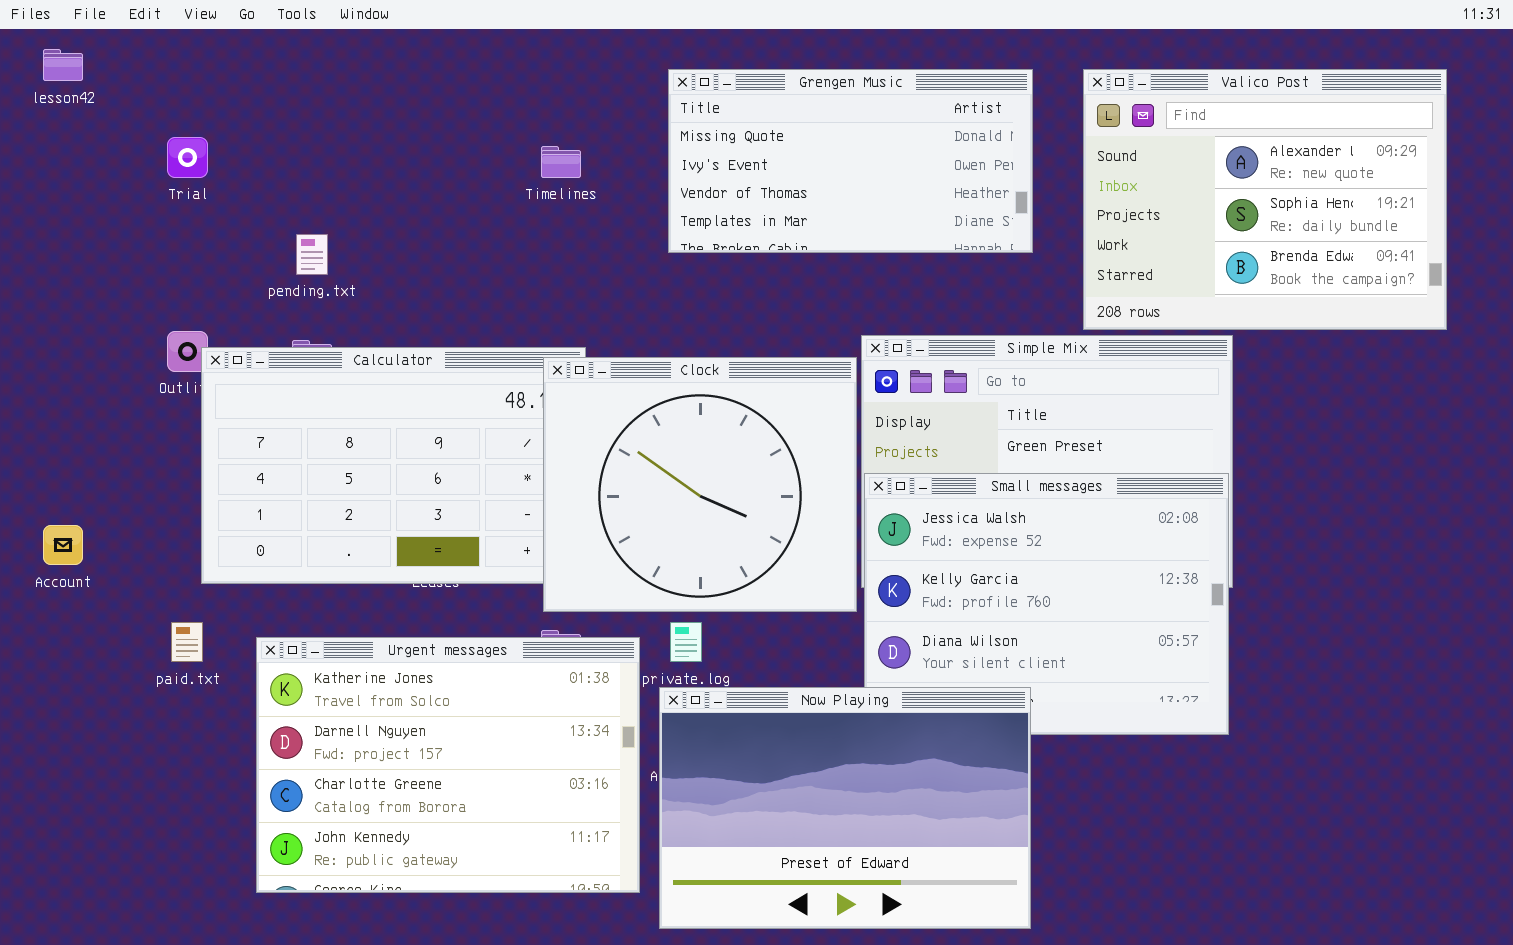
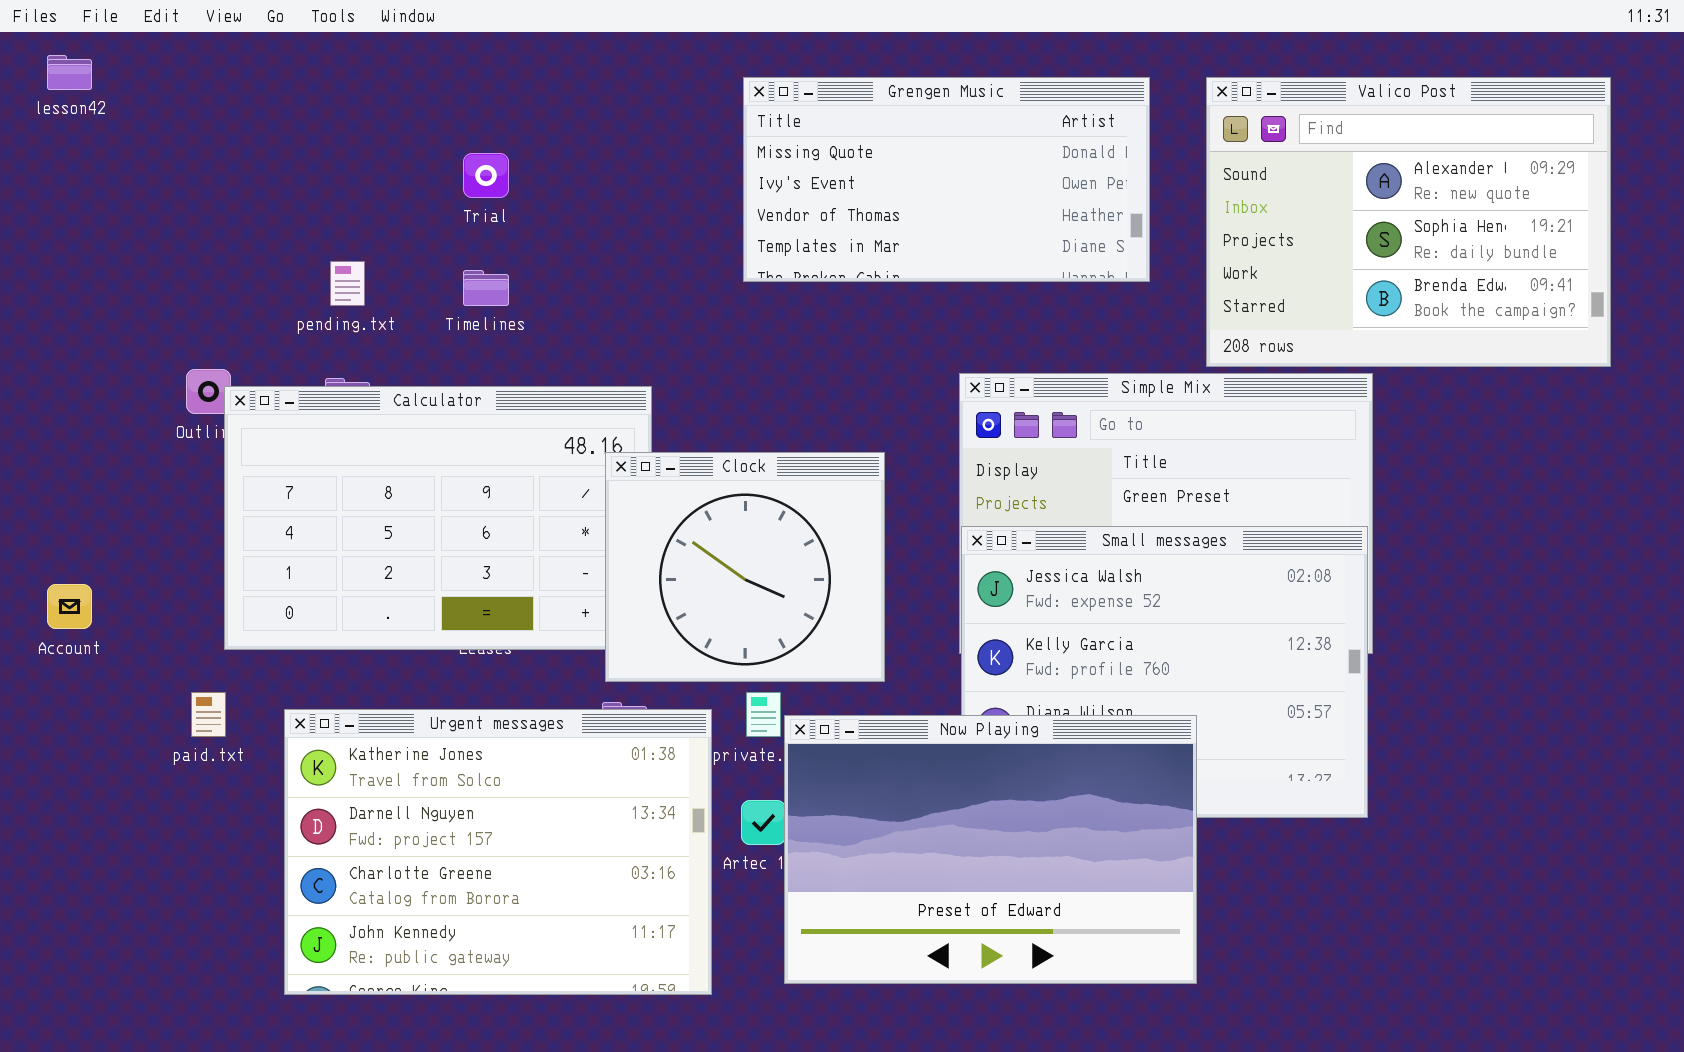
Trial: [167,137,208,178] -> [463,153,509,198], moved
Timelines: [541,146,581,178] -> [463,270,509,306], moved
Clock: [543,357,857,612] -> [605,452,885,682], resized
Now Playing: [659,687,1031,929] -> [784,715,1197,984], moved

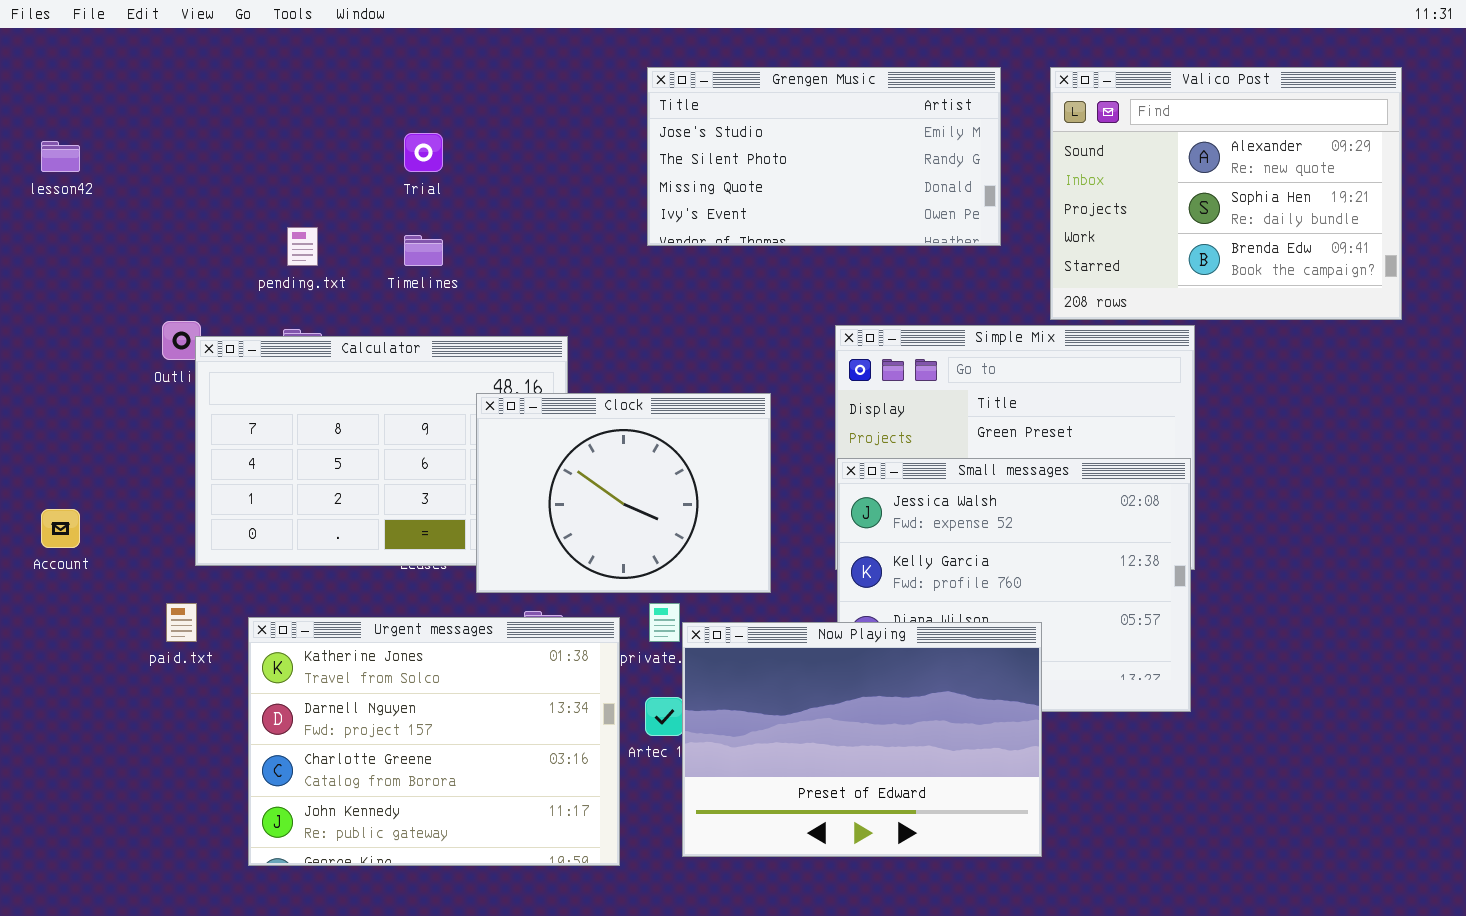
lesson42: [47,55,92,90] -> [41,141,80,172], moved
Grengen Music: [743,77,1150,282] -> [647,67,1001,246], scrolled up 2 rows
Clock: [605,452,885,682] -> [476,393,771,593], resized

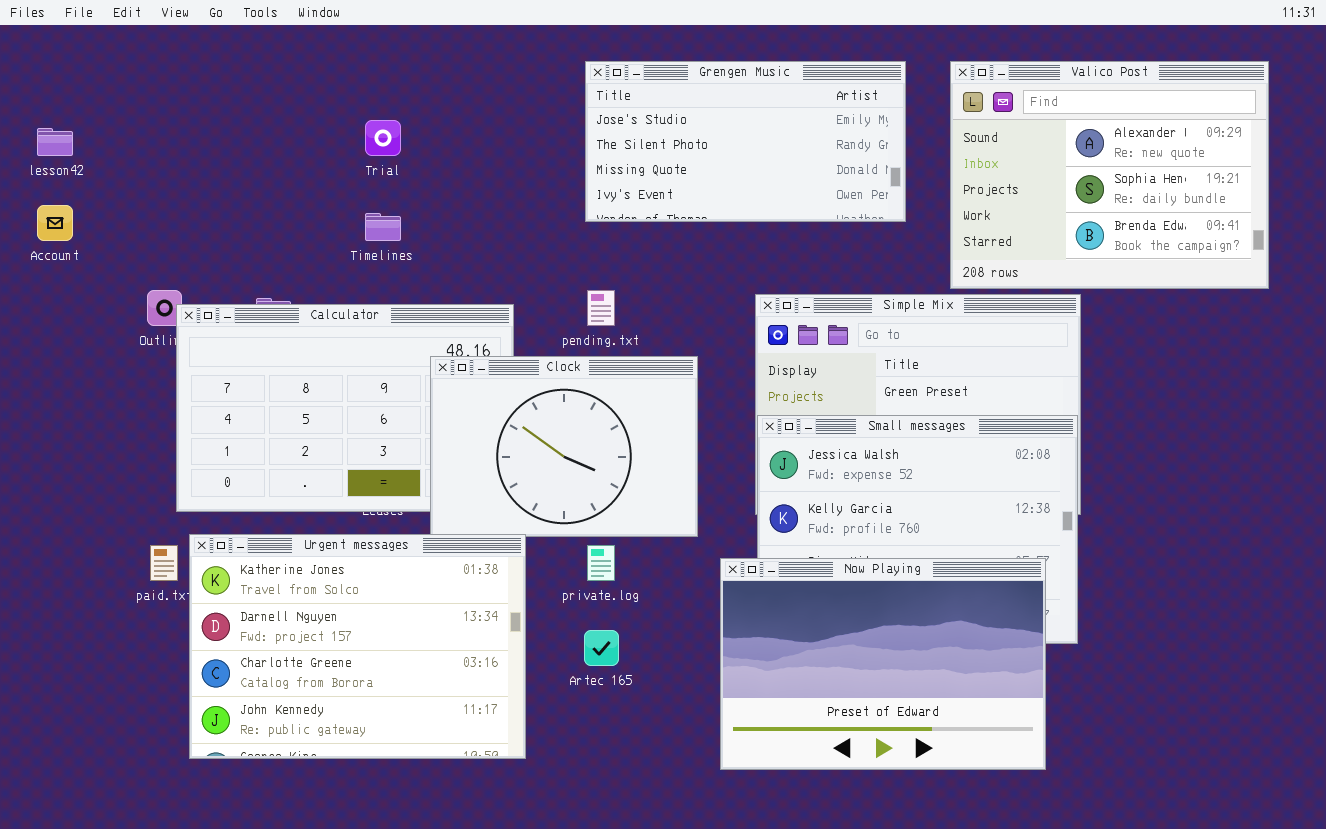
pending.txt: [287,227,318,266] -> [587,290,615,326], moved
Account: [41,509,80,548] -> [37,205,73,241], moved
Urgent messages: [248,617,620,866] -> [189,534,526,759], moved
Now Playing: [682,622,1042,857] -> [720,558,1046,770], moved

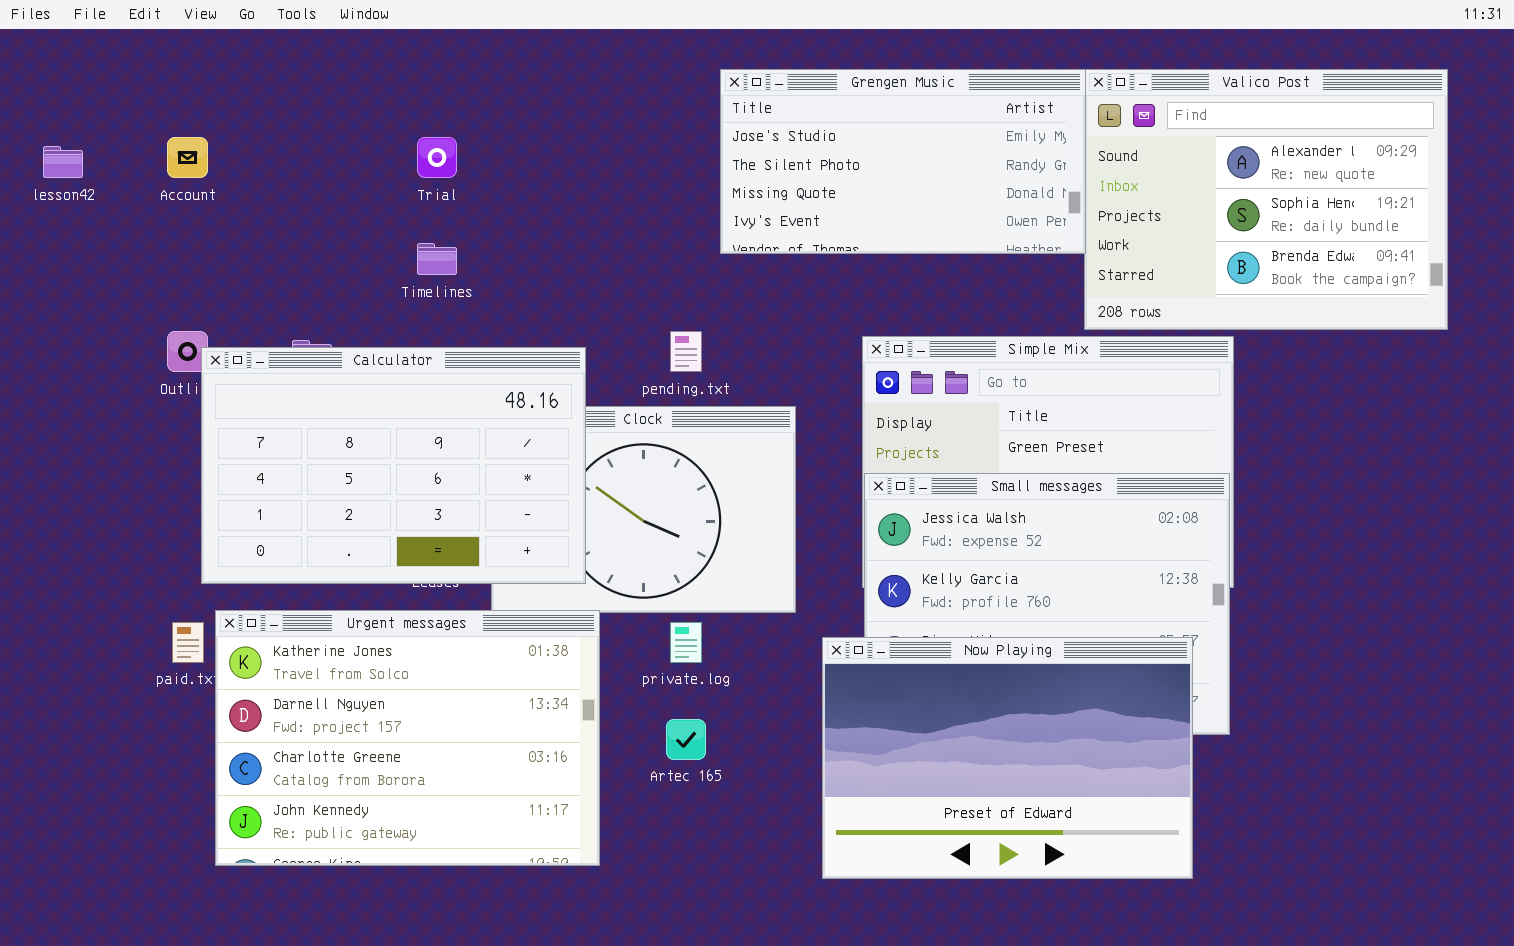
Grengen Music: [585,61,906,222] -> [720,69,1086,254], moved
Account: [37,205,73,241] -> [167,137,208,178], moved
Calculator: [176,304,514,512] -> [201,347,586,584], raised

